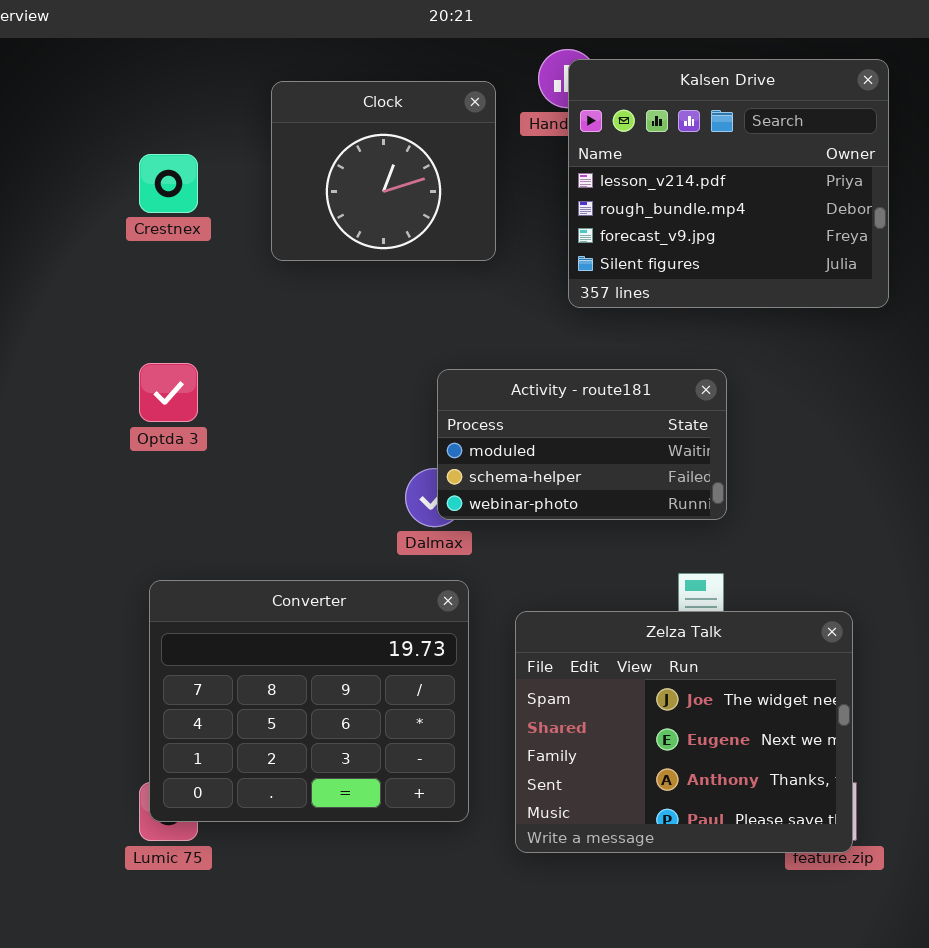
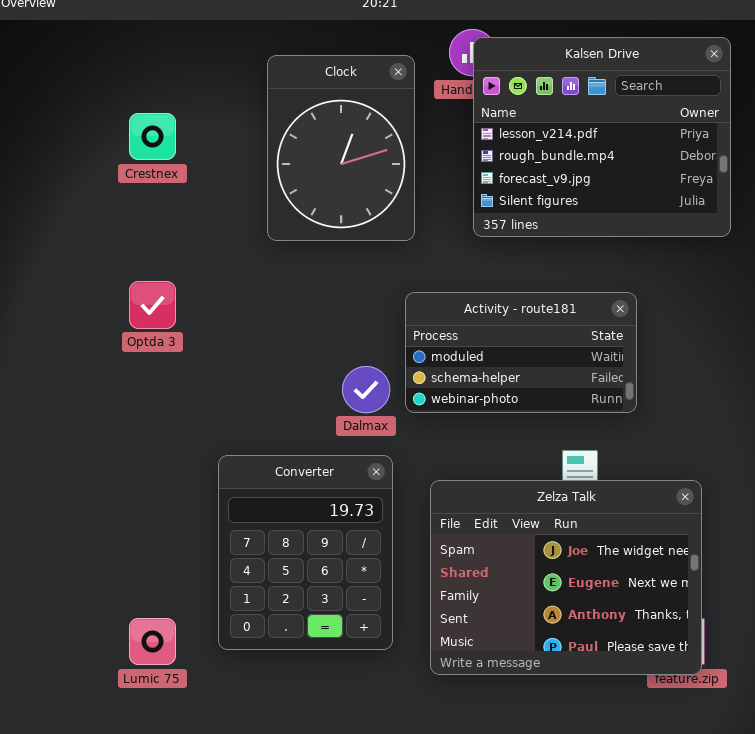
Clock: [271,81,496,261] -> [267,55,415,241], resized
Activity - route181: [437,369,727,520] -> [405,292,637,413], moved
Converter: [149,580,469,822] -> [218,455,393,650], resized

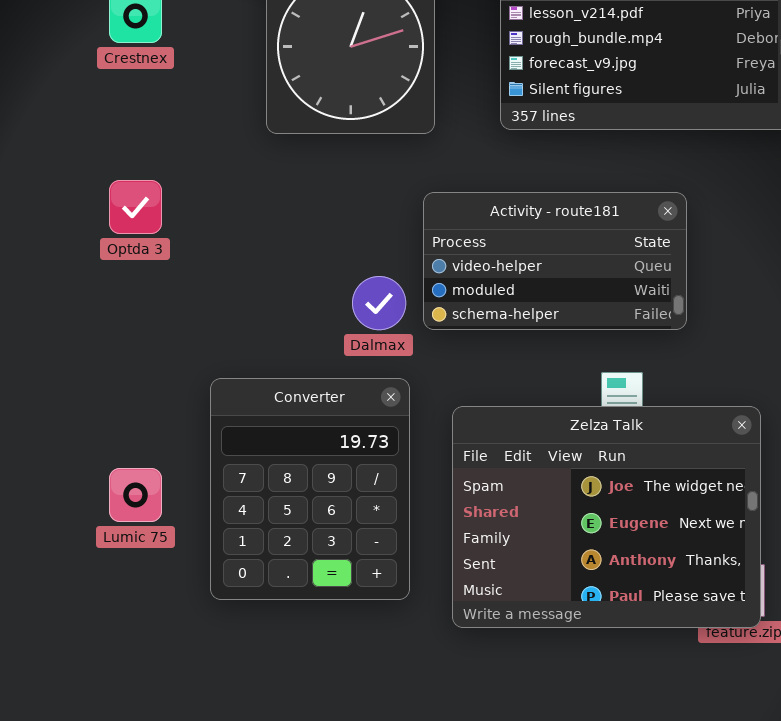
Activity - route181: [405,292,637,413] -> [423,192,687,330], scrolled up 1 row
Lumic 75: [129,618,176,665] -> [109,468,162,522], moved

